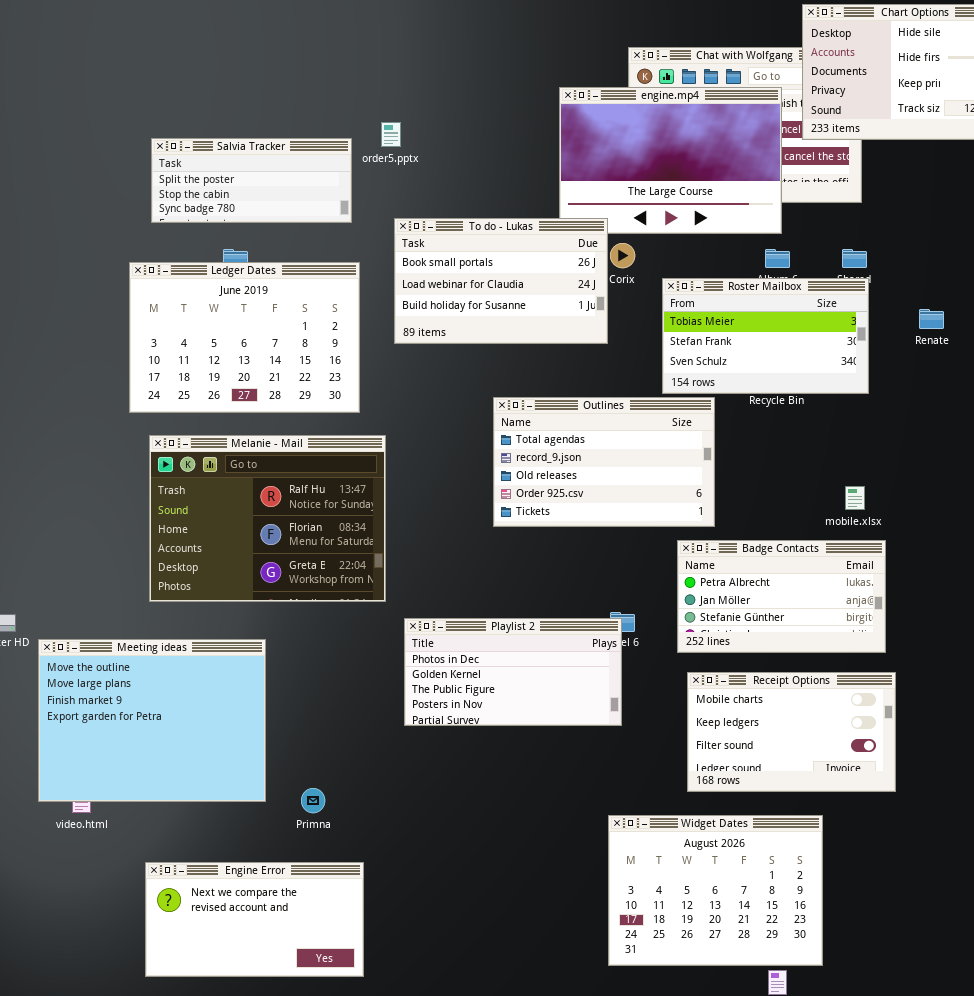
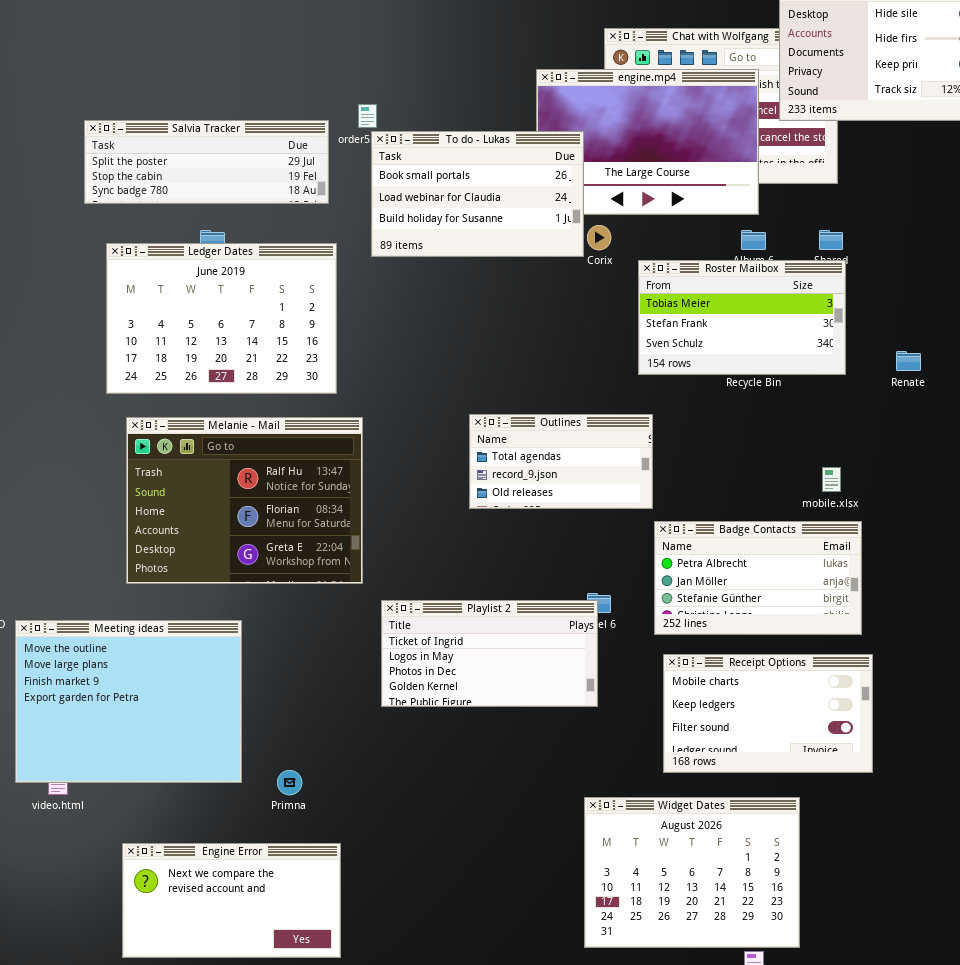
Salvia Tracker: [151,138,352,223] -> [84,120,329,204], resized
To do - Lukas: [394,218,608,344] -> [371,131,584,257], moved
Renate: [919,309,944,329] -> [896,351,921,371], moved
Outlines: [493,397,715,527] -> [469,414,653,509], resized
Playlist 2: [404,618,622,726] -> [381,600,598,707], scrolled up 2 rows

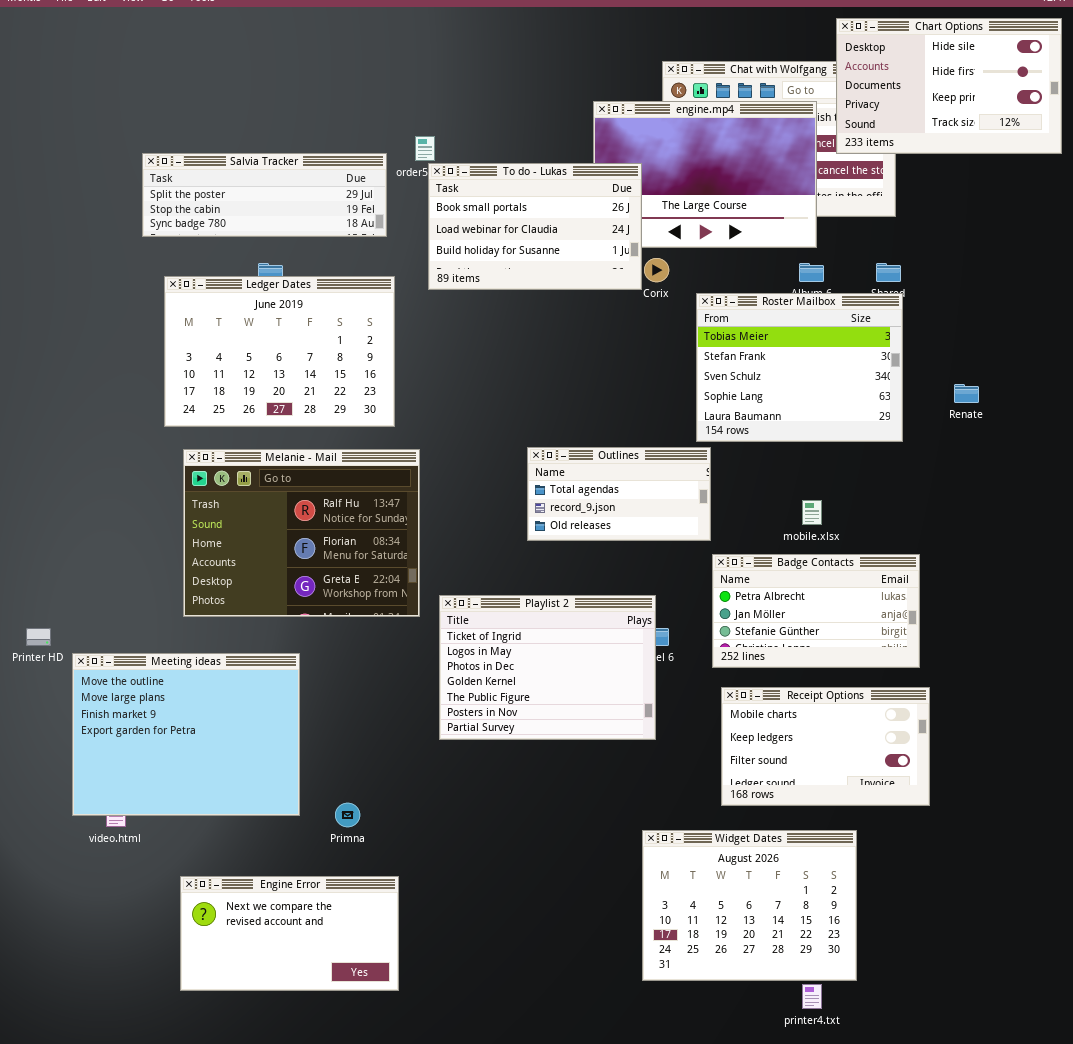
Roster Mailbox: [638,260,846,375] -> [696,293,903,442], resized
mobile.xlsx: [822,467,841,492] -> [802,500,822,525], moved
Playlist 2: [381,600,598,707] -> [439,595,656,740], resized

